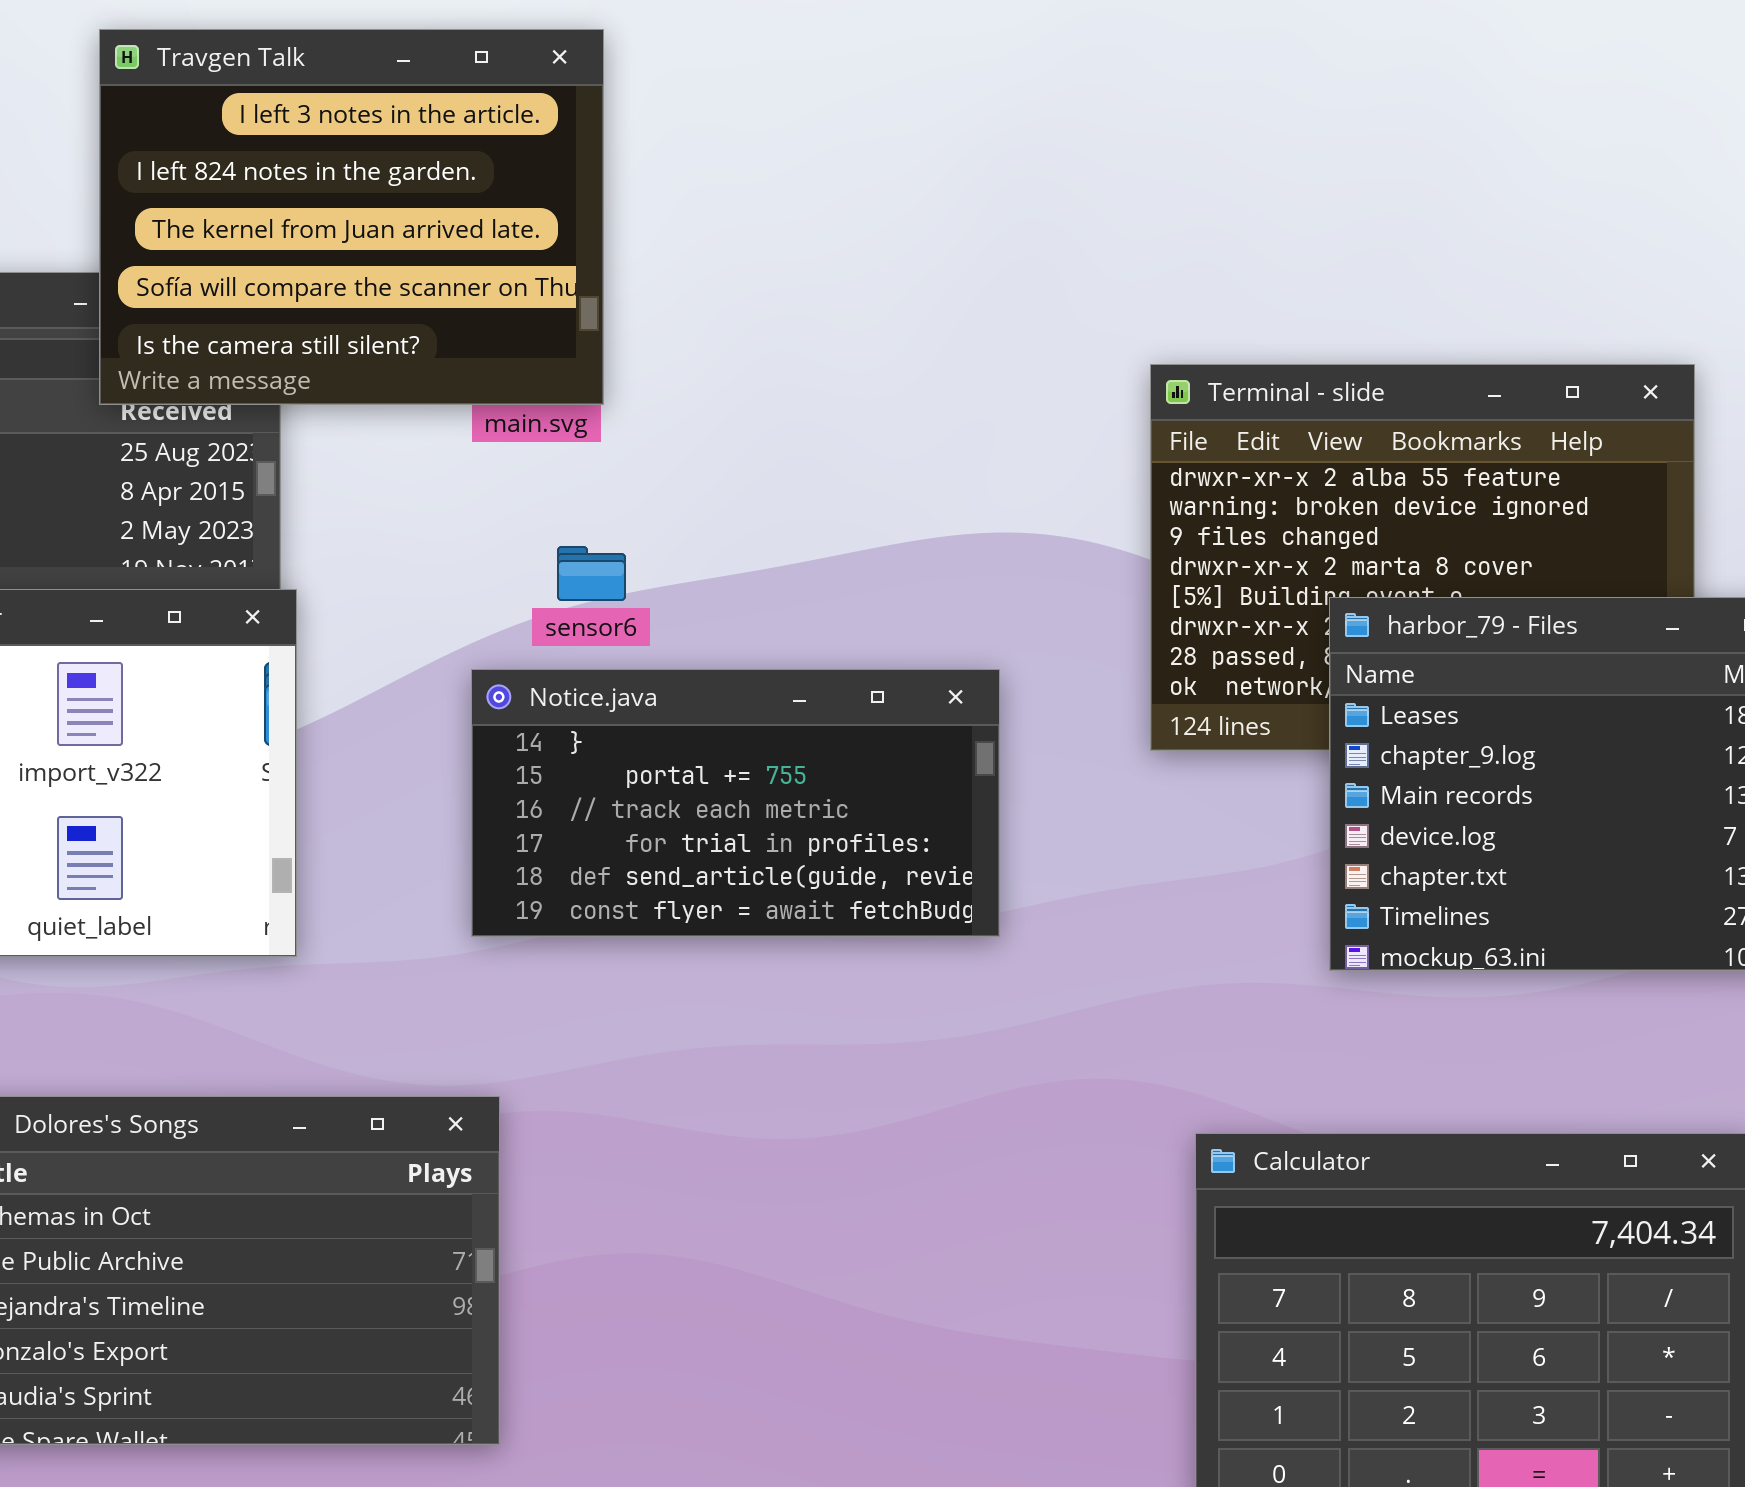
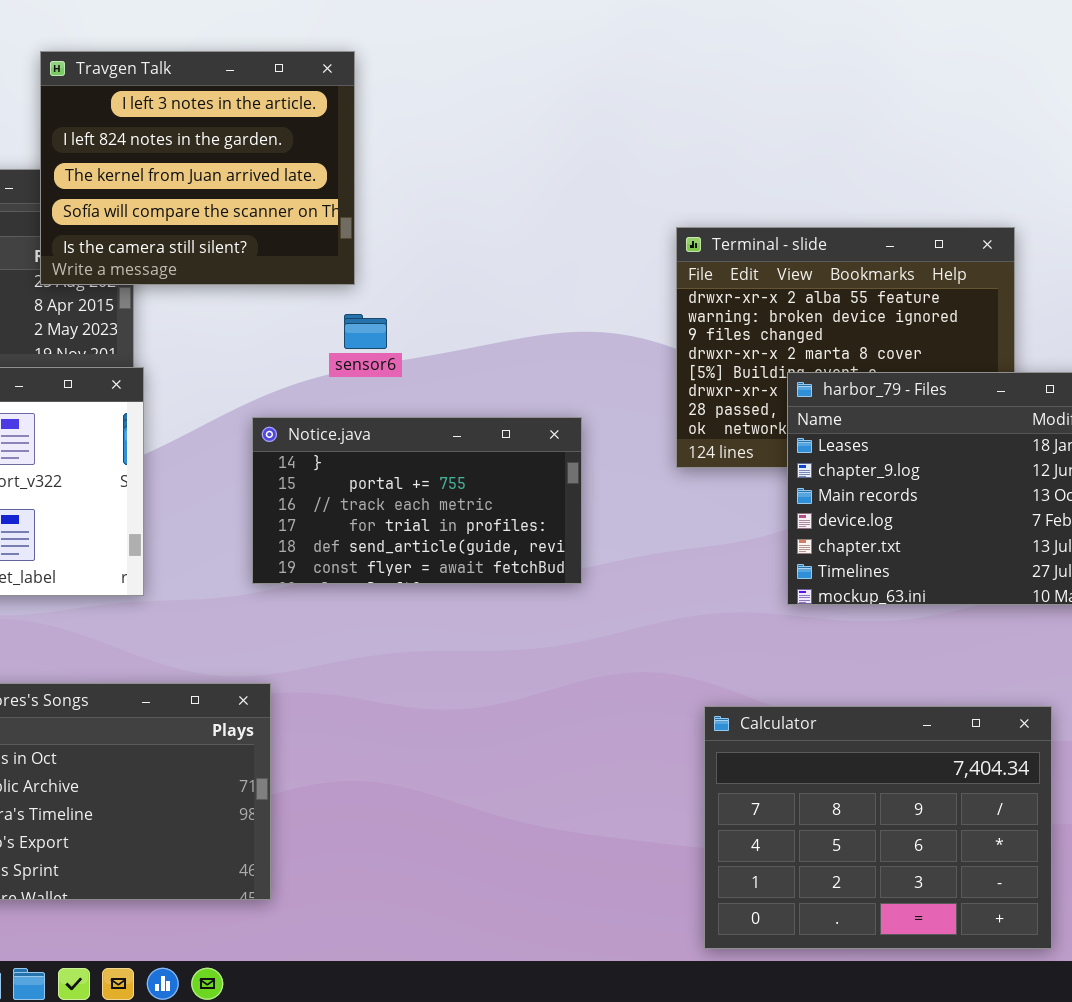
Travgen Talk: [99,29,604,405] -> [40,51,355,285], moved
sensor6: [557,546,626,601] -> [344,314,387,349], moved

